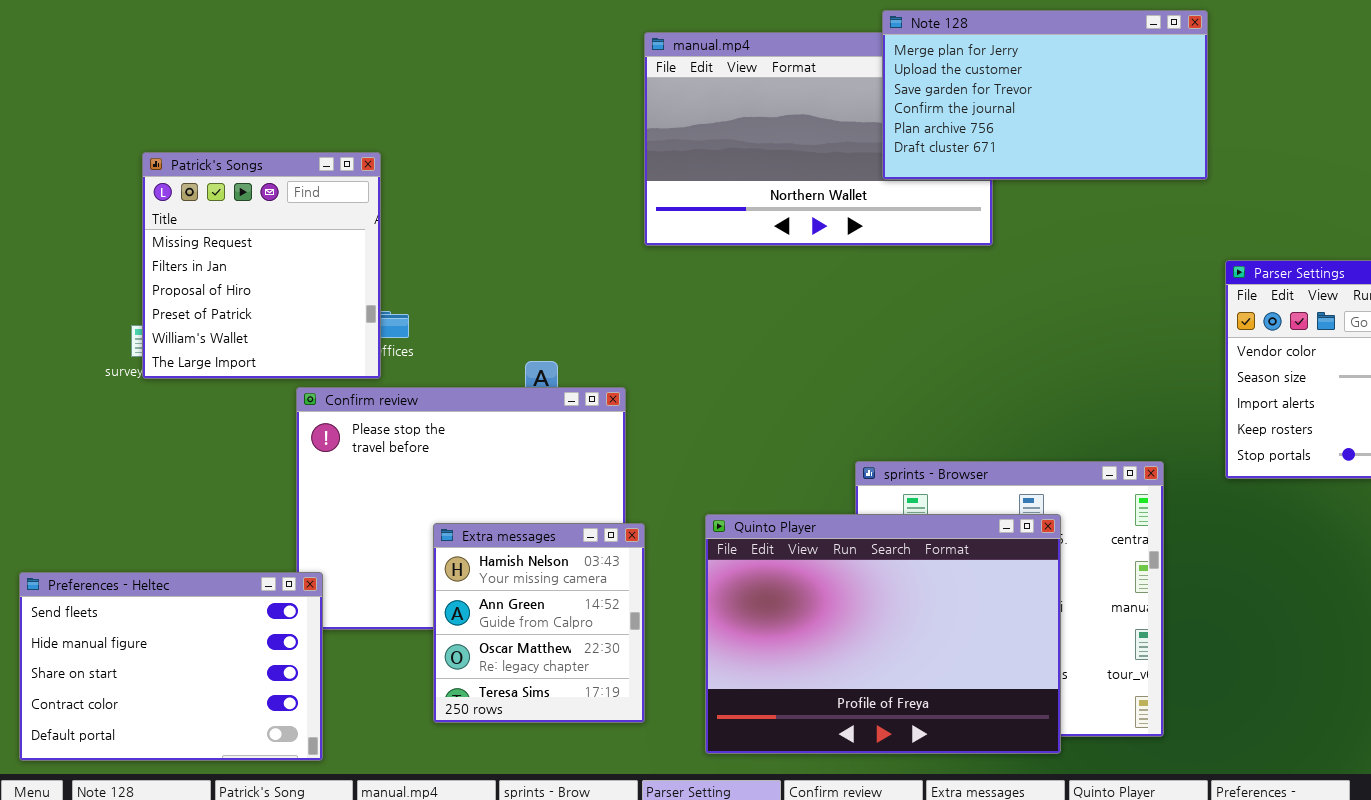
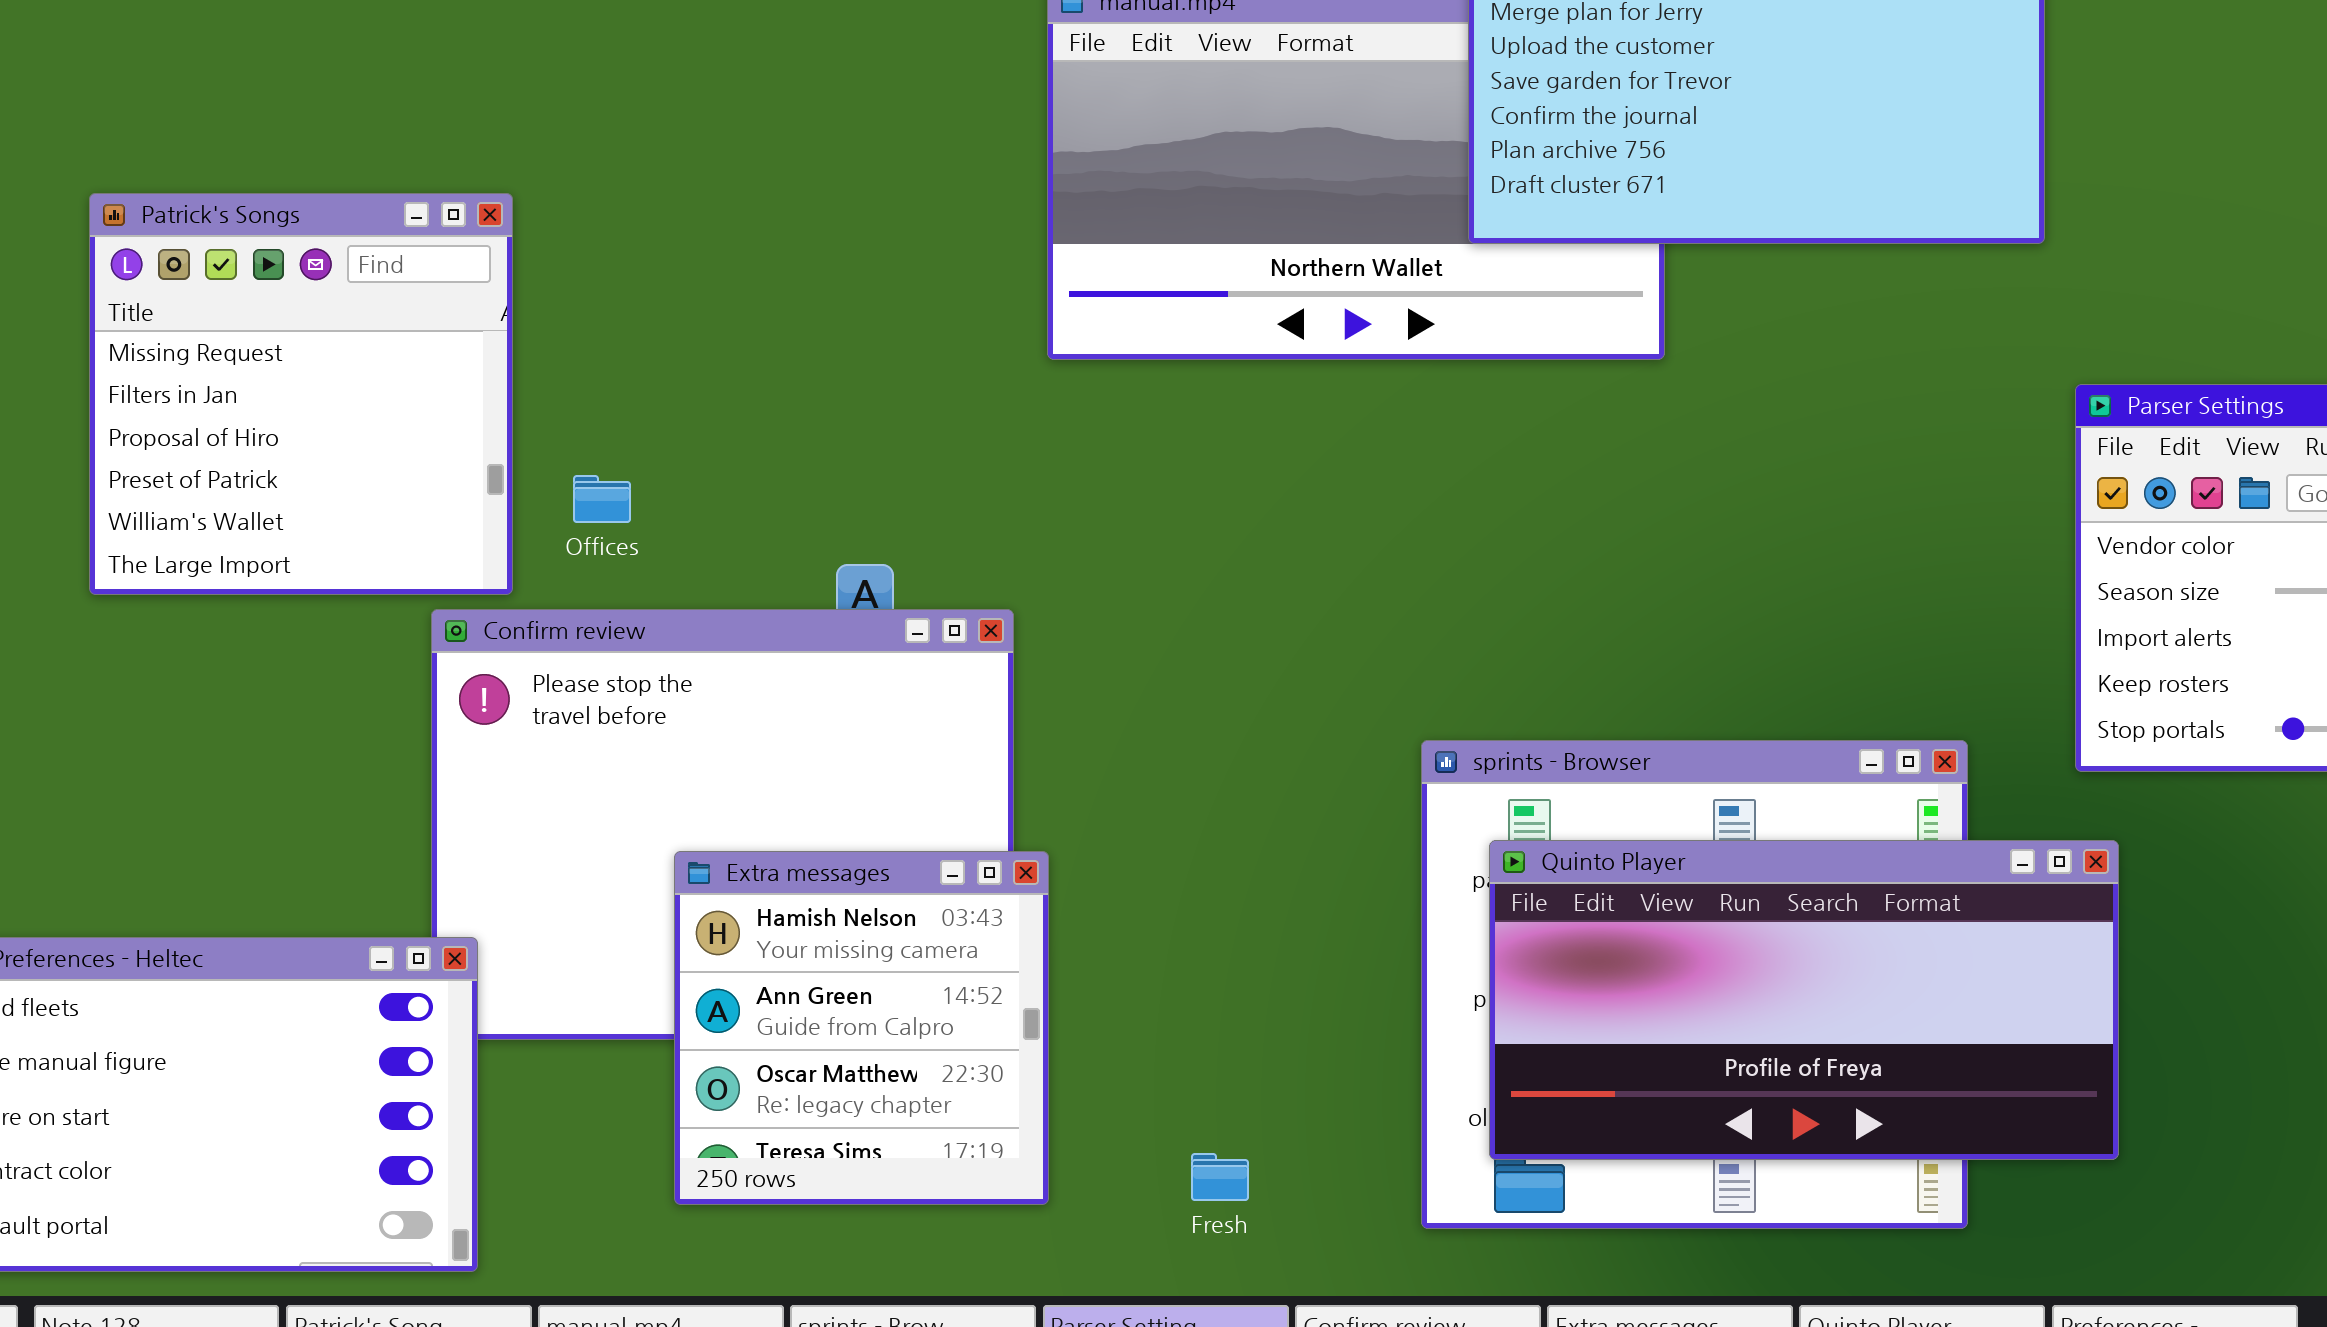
Patrick's Songs: [142,152,381,379] -> [89,193,513,595], moved
Quinto Player: [705,514,1061,754] -> [1489,840,2119,1160], moved, resized

